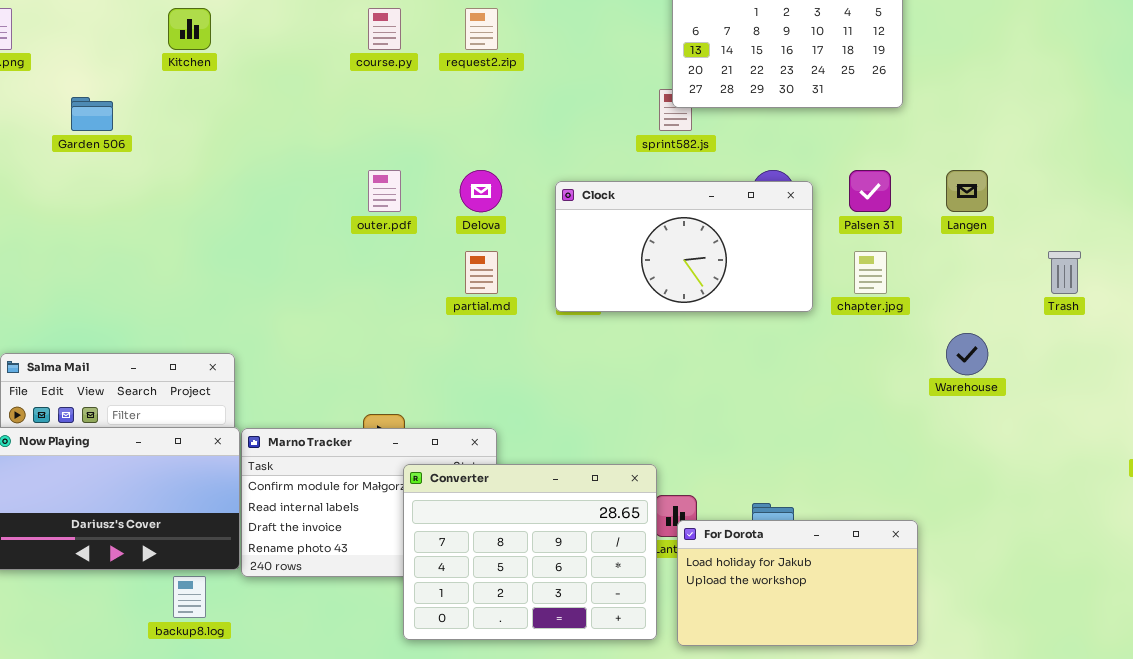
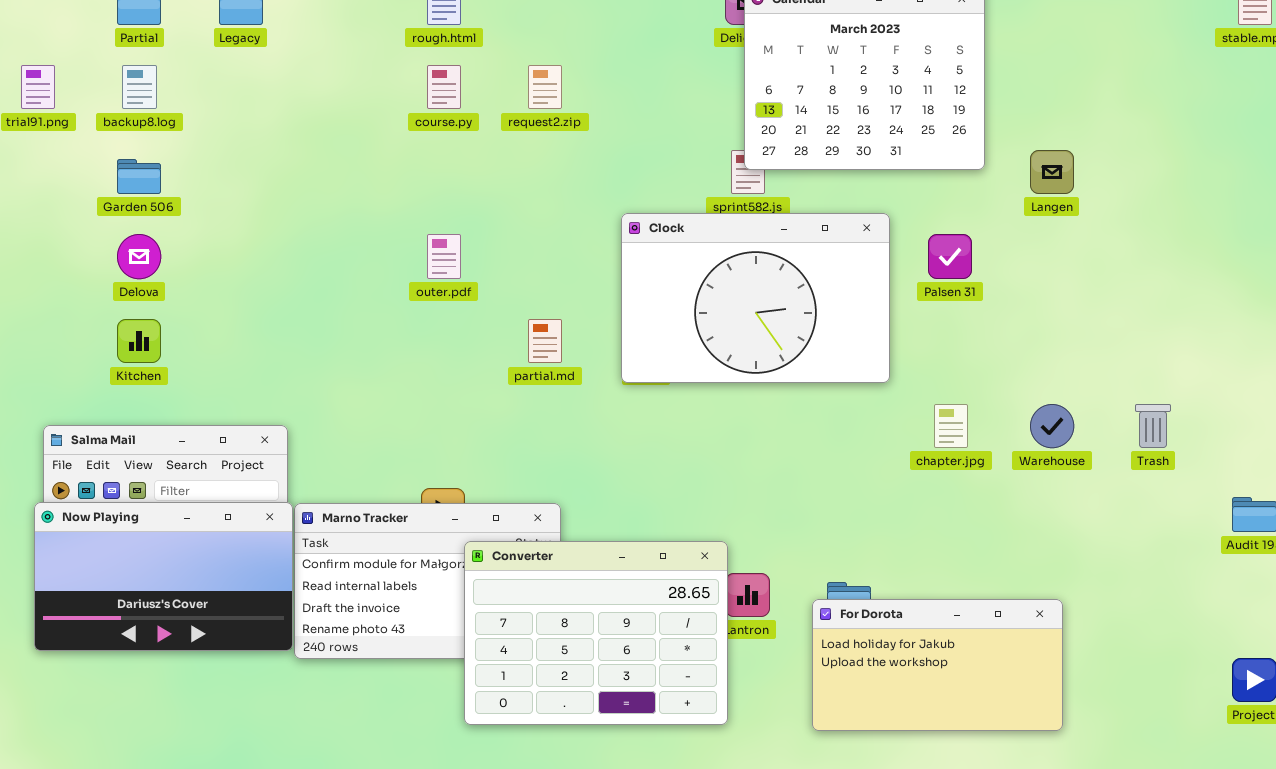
Kitchen: [168,8,211,50] -> [117,319,161,363], moved
Delova: [460,170,502,212] -> [117,234,161,279], moved
Langen: [946,170,988,212] -> [1030,150,1074,194], moved
Clock: [555,181,813,312] -> [621,213,890,383], resized
chapter.jpg: [854,251,887,294] -> [934,404,968,448], moved
Trash: [1048,251,1081,294] -> [1135,404,1171,448], moved
For Dorota: [677,520,918,646] -> [812,599,1063,731], moved
backup8.log: [173,576,206,618] -> [122,65,157,109], moved

